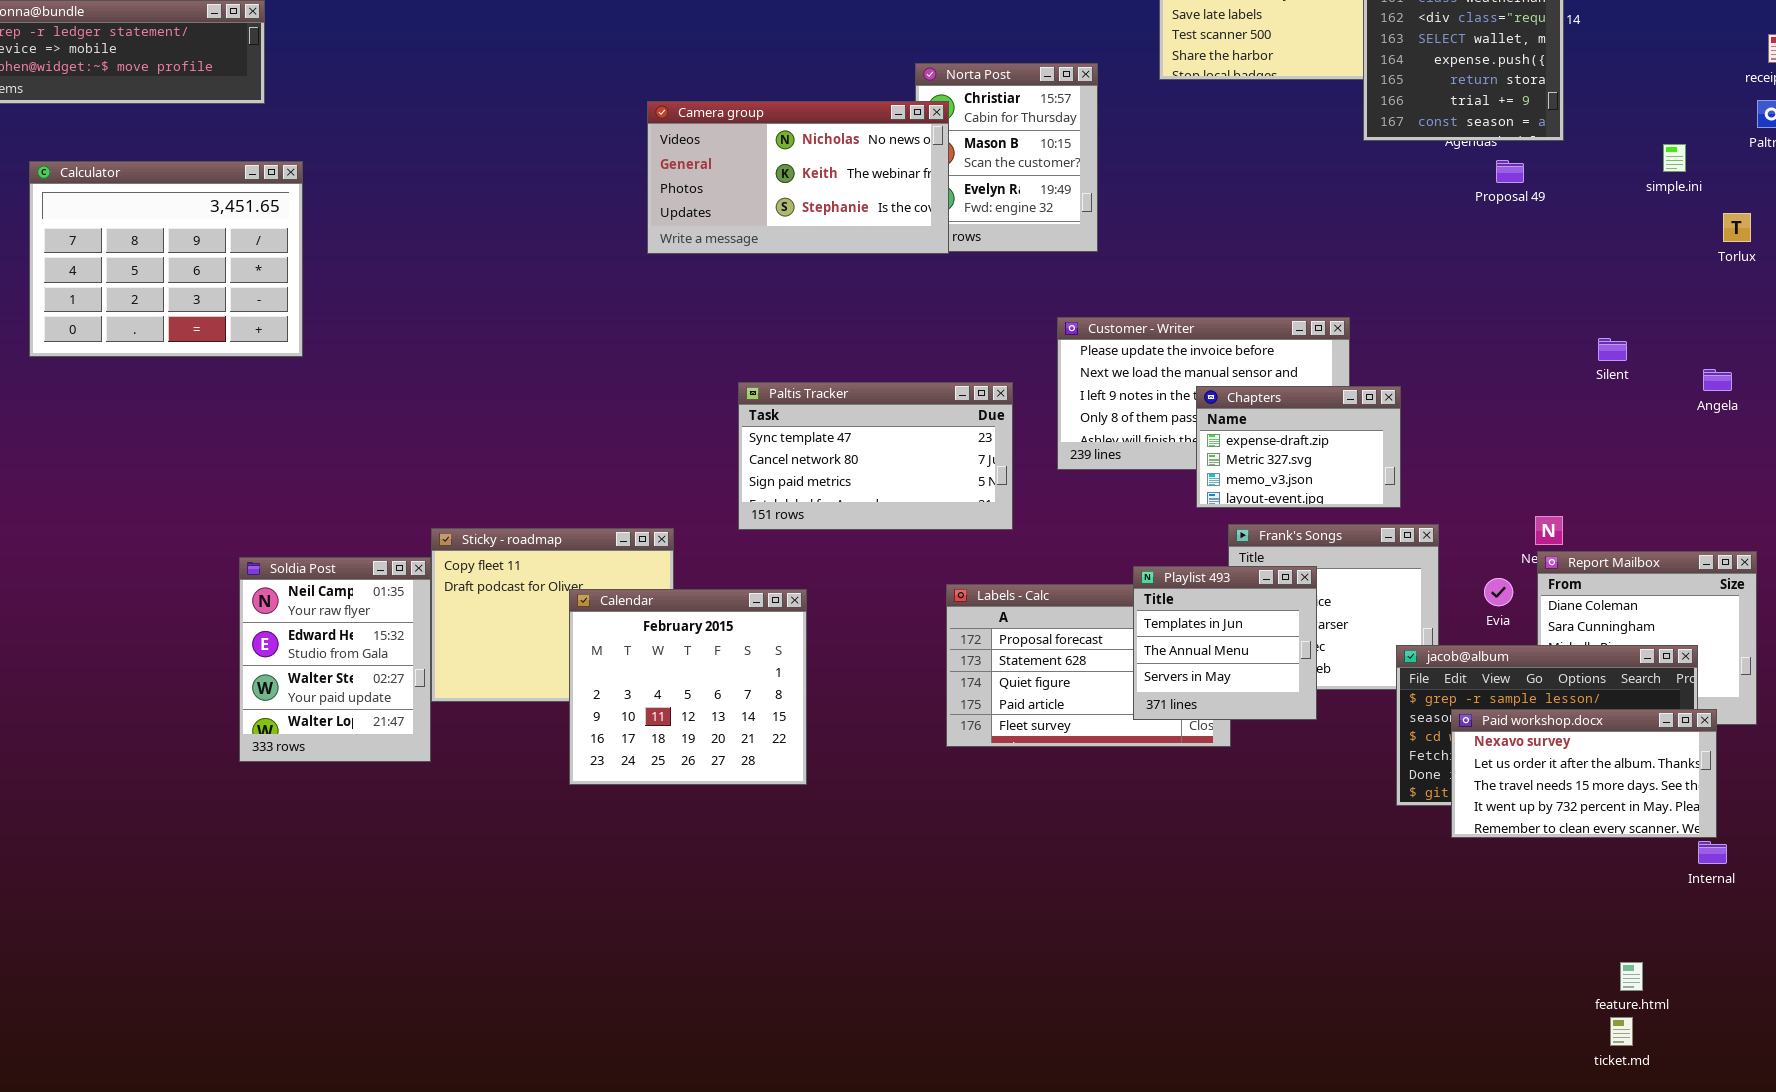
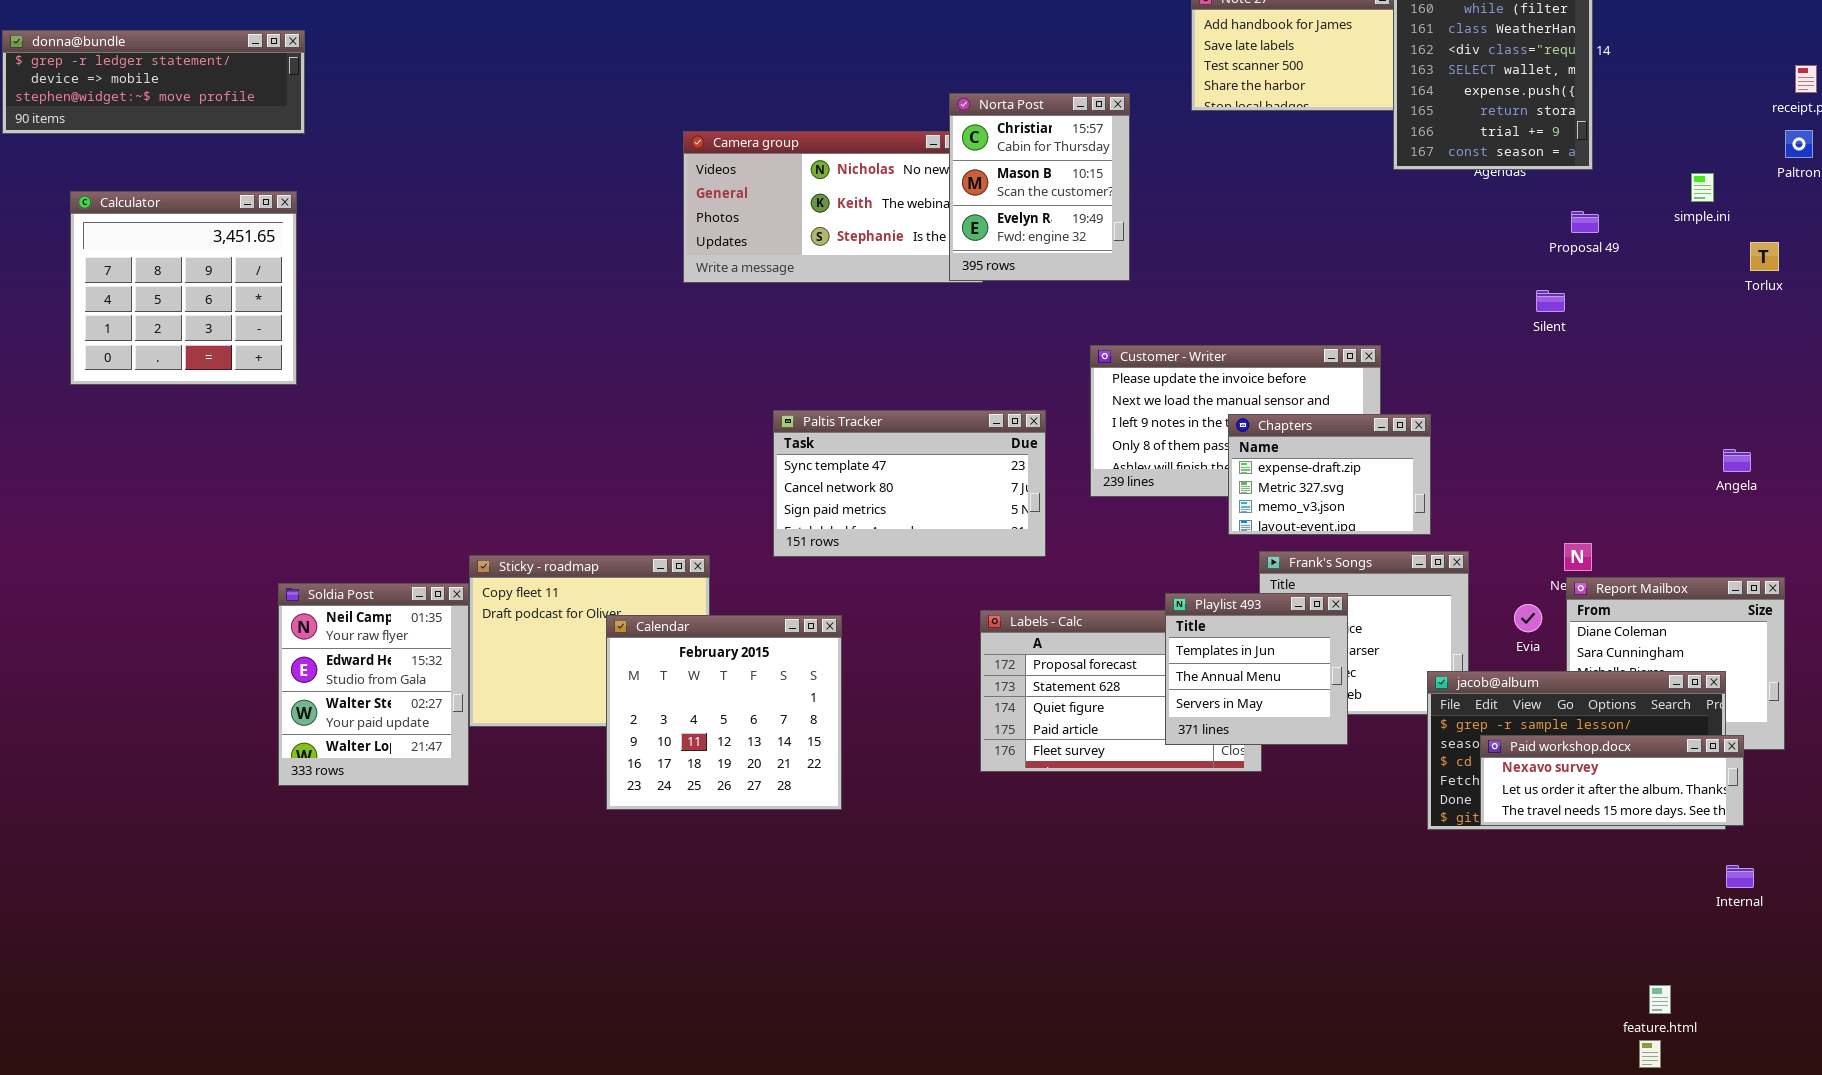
Norta Post: [915,63,1098,252] -> [949,93,1130,281], raised
Proposal 49: [1496,160,1524,183] -> [1571,211,1599,233], moved
Calculator: [29,161,303,357] -> [70,191,297,385], resized
Silent: [1598,338,1627,361] -> [1536,290,1565,312], moved
Angela: [1703,369,1732,391] -> [1723,449,1751,472], moved
Paid workshop.docx: [1451,709,1717,838] -> [1480,735,1744,826], resized

